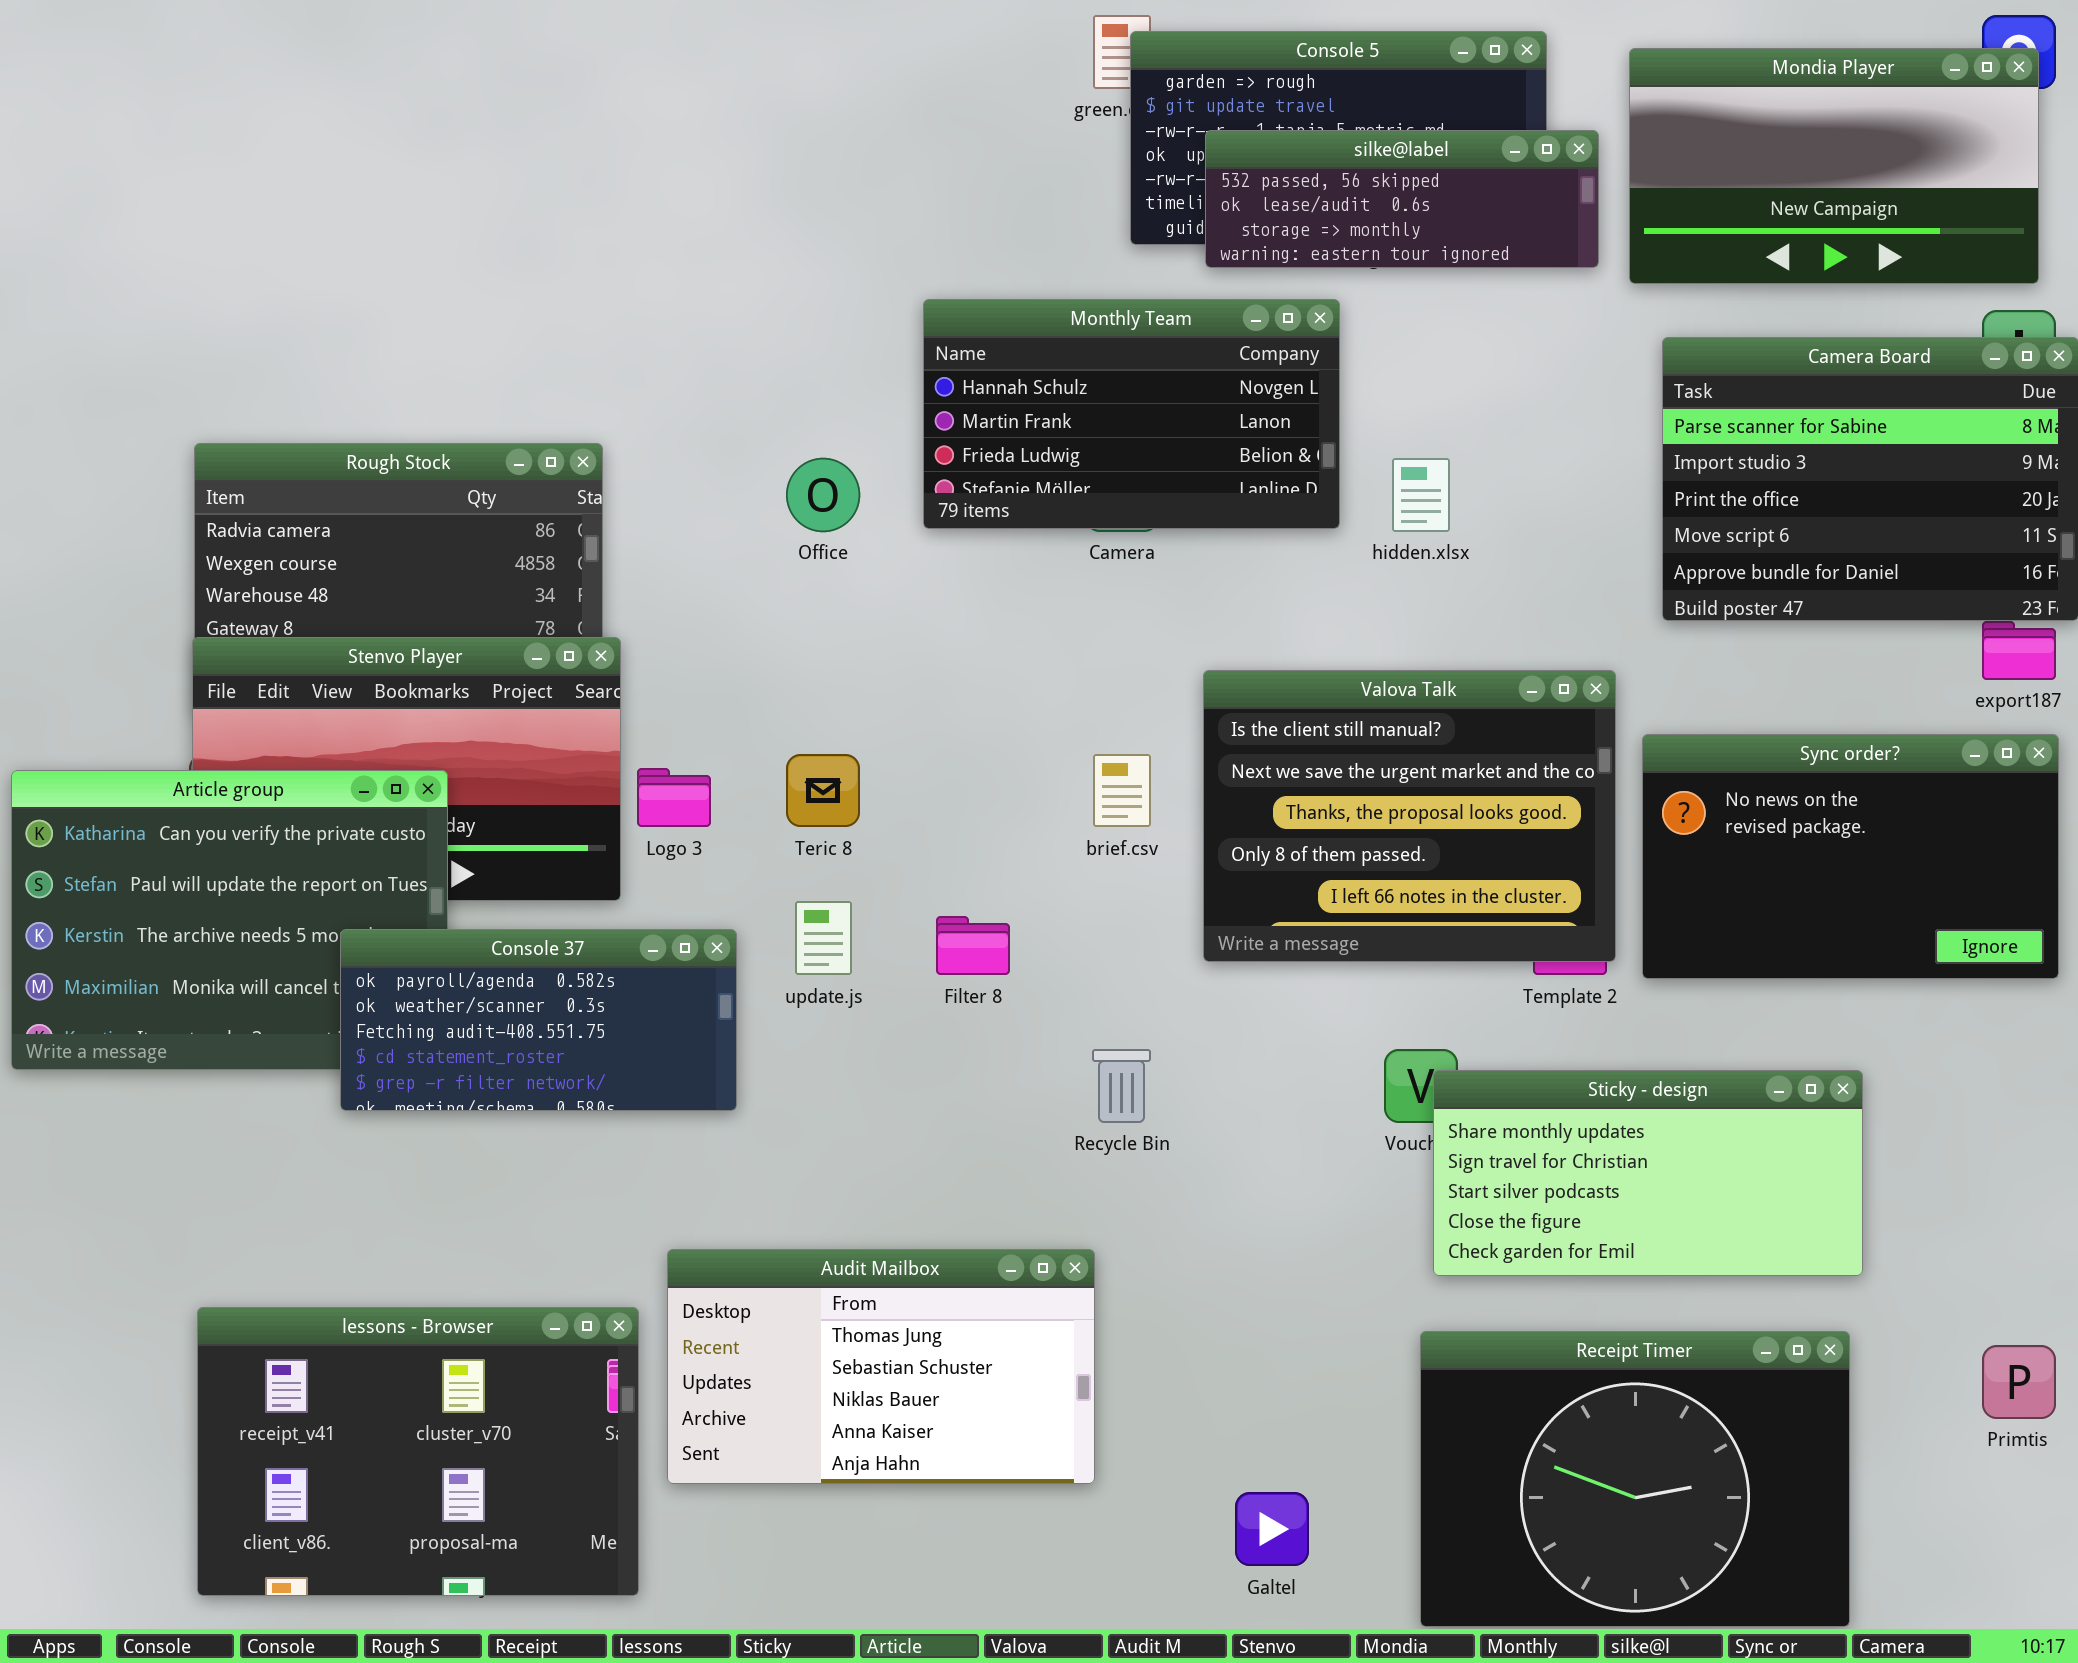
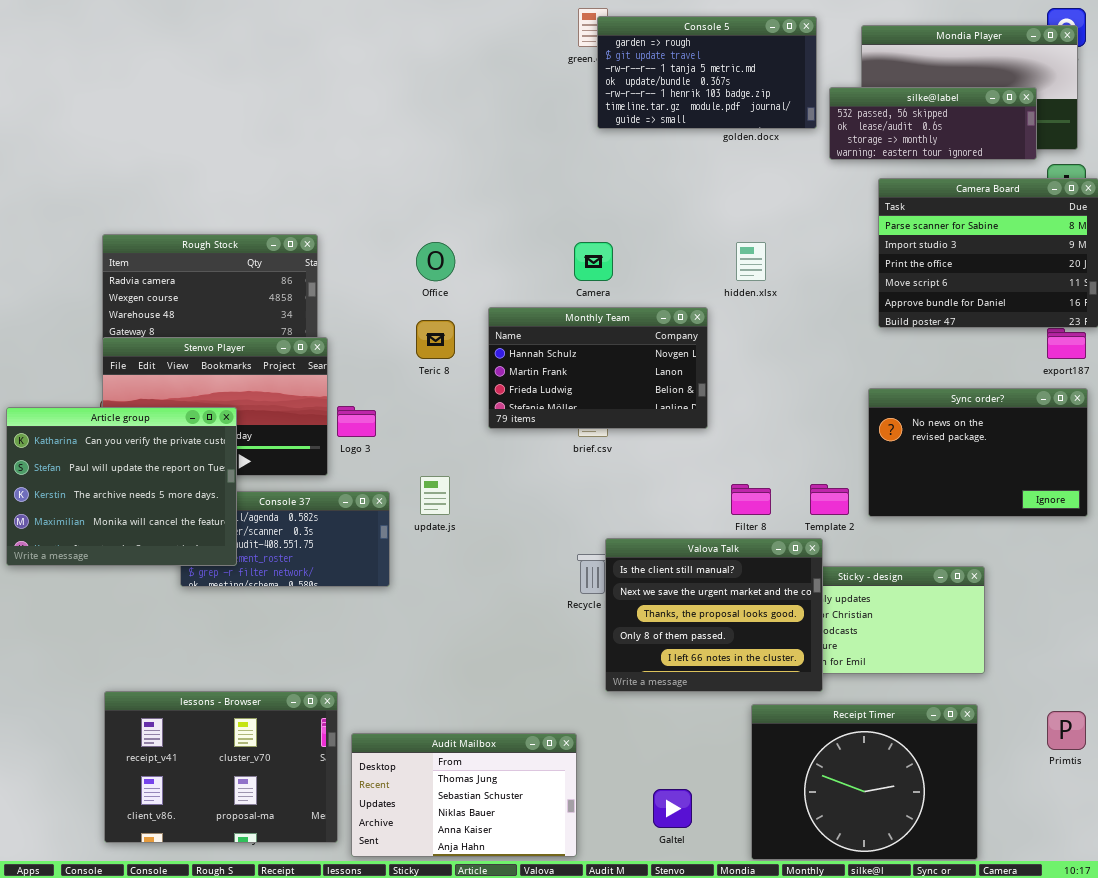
silke@label: [1205,130,1599,268] -> [829,87,1037,160], moved
Monthly Team: [923,299,1340,529] -> [488,307,708,429], moved
Valova Talk: [1203,670,1616,962] -> [605,538,823,692], moved
Teric 8: [786,754,860,827] -> [416,320,455,359], moved
Article group: [11,770,448,1070] -> [6,407,237,566], raised
Filter 8: [936,916,1010,975] -> [731,484,771,515], moved
Audit Mailbox: [667,1249,1095,1484] -> [351,733,577,857], moved

